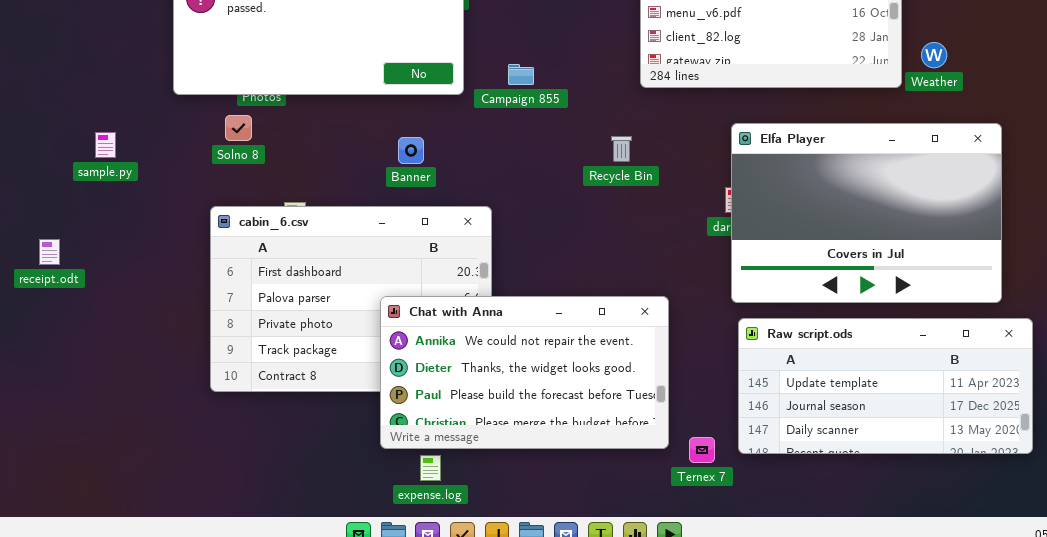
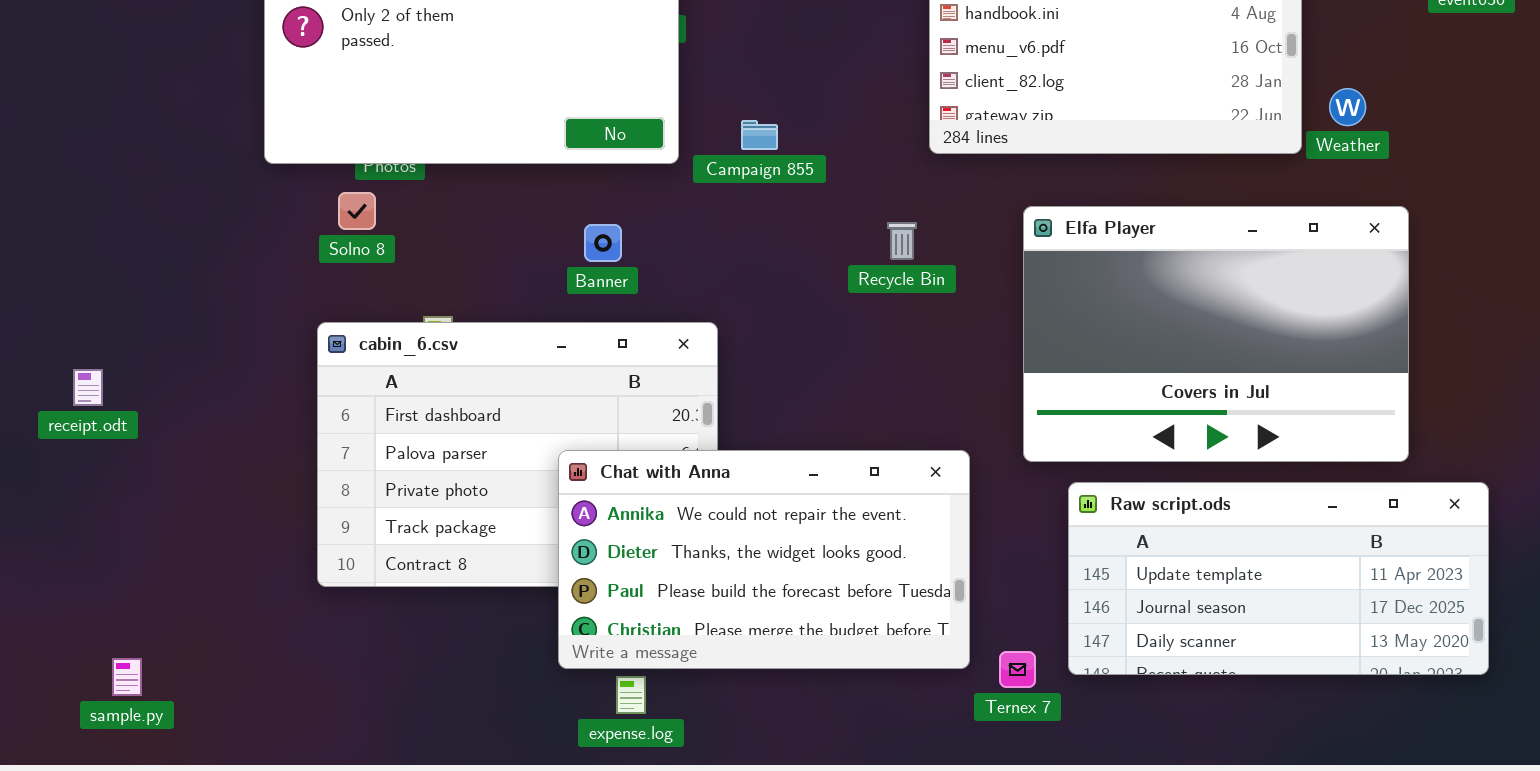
Elfa Player: [731,123,1002,303] -> [1023,206,1409,462], moved
sample.py: [95,132,116,158] -> [112,658,142,696], moved

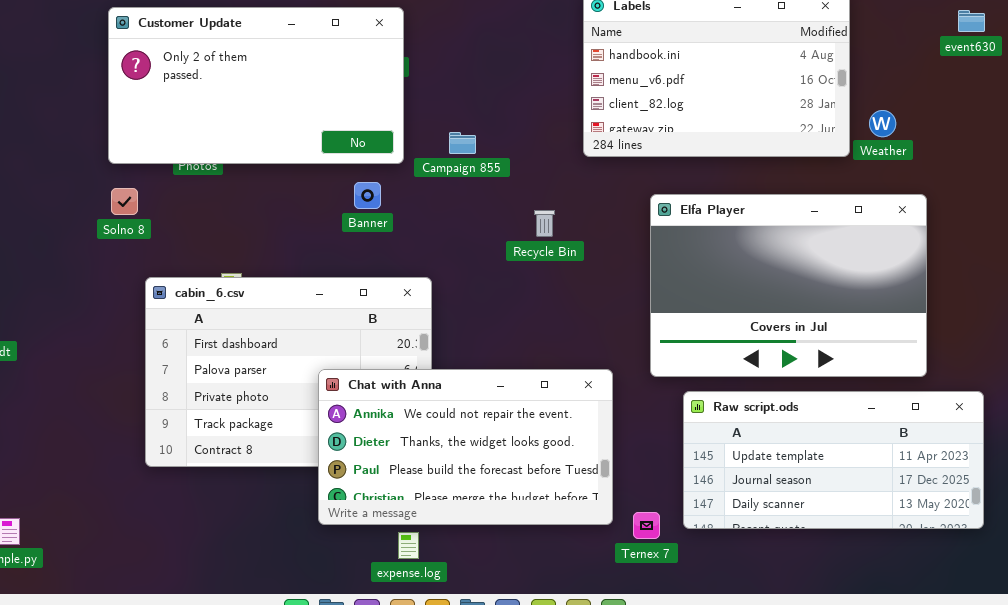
Solno 8: [338,192,376,230] -> [111,188,138,215], moved
Recycle Bin: [887,222,917,260] -> [534,210,555,237], moved
Banner: [584,224,622,262] -> [354,182,381,209], moved
expense.log: [616,676,646,714] -> [398,532,419,559], moved

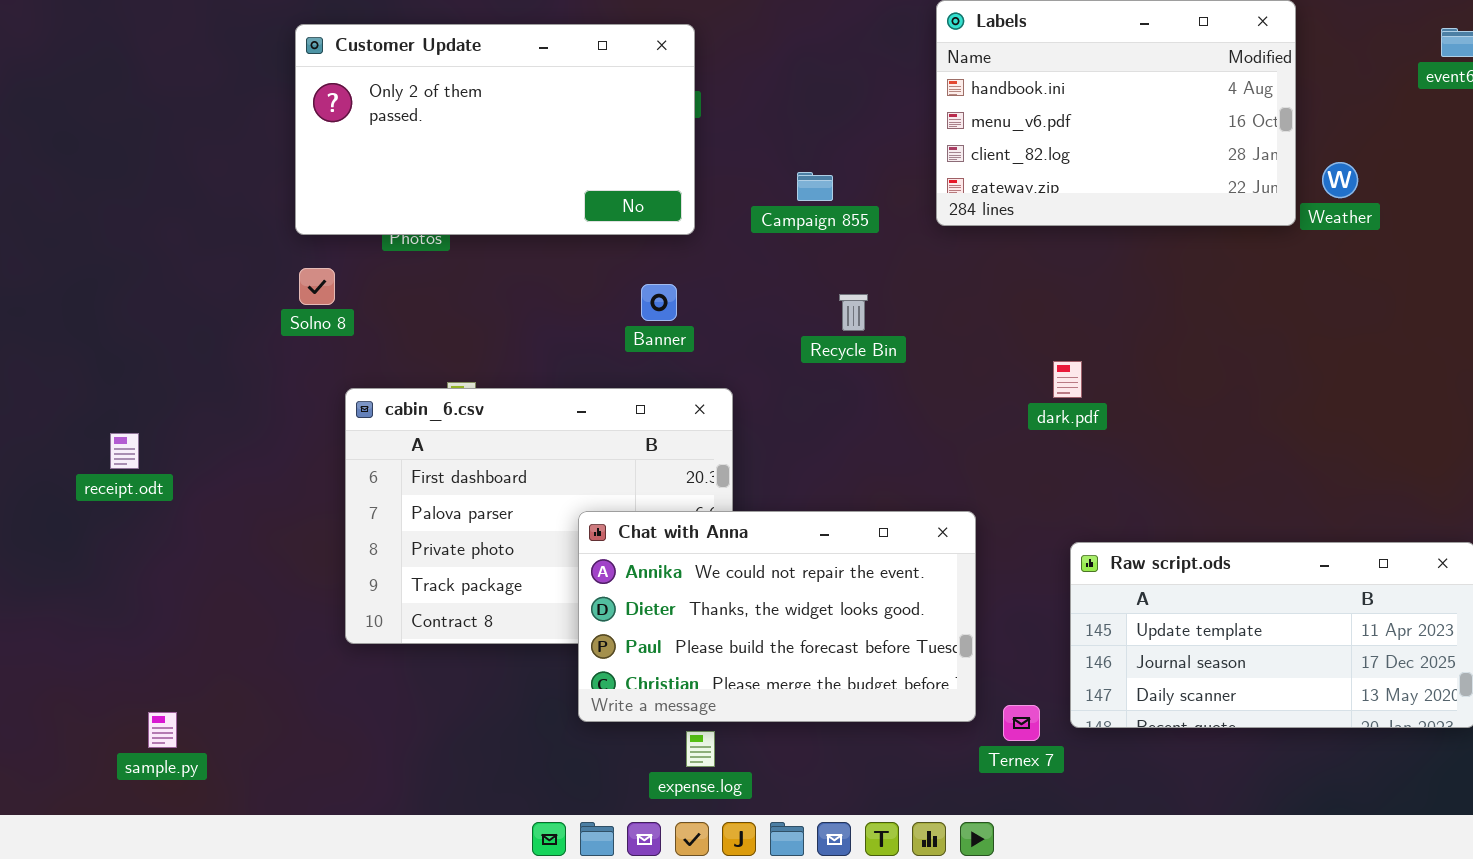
Campaign 855: [449,132,476,154] -> [797,172,833,201], moved
Banner: [354,182,381,209] -> [641,284,677,321], moved
Elfa Player: [650,194,927,377] -> none, closed
Recycle Bin: [534,210,555,237] -> [839,294,868,331], moved

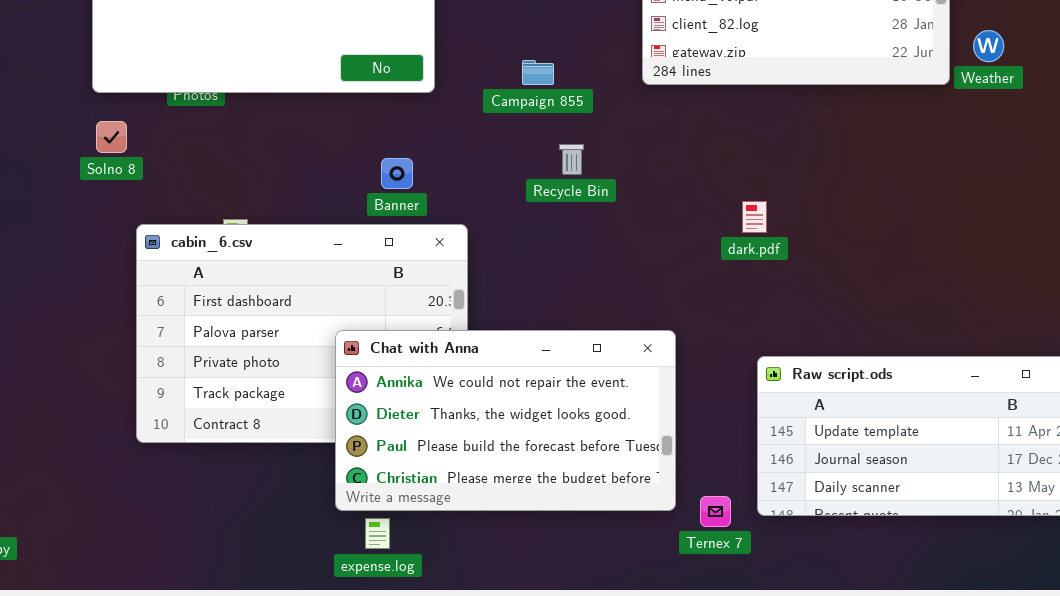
Campaign 855: [797,172,833,201] -> [522,60,554,85], moved
Banner: [641,284,677,321] -> [381,158,413,189], moved
expense.log: [686,731,715,767] -> [365,518,390,549], moved

